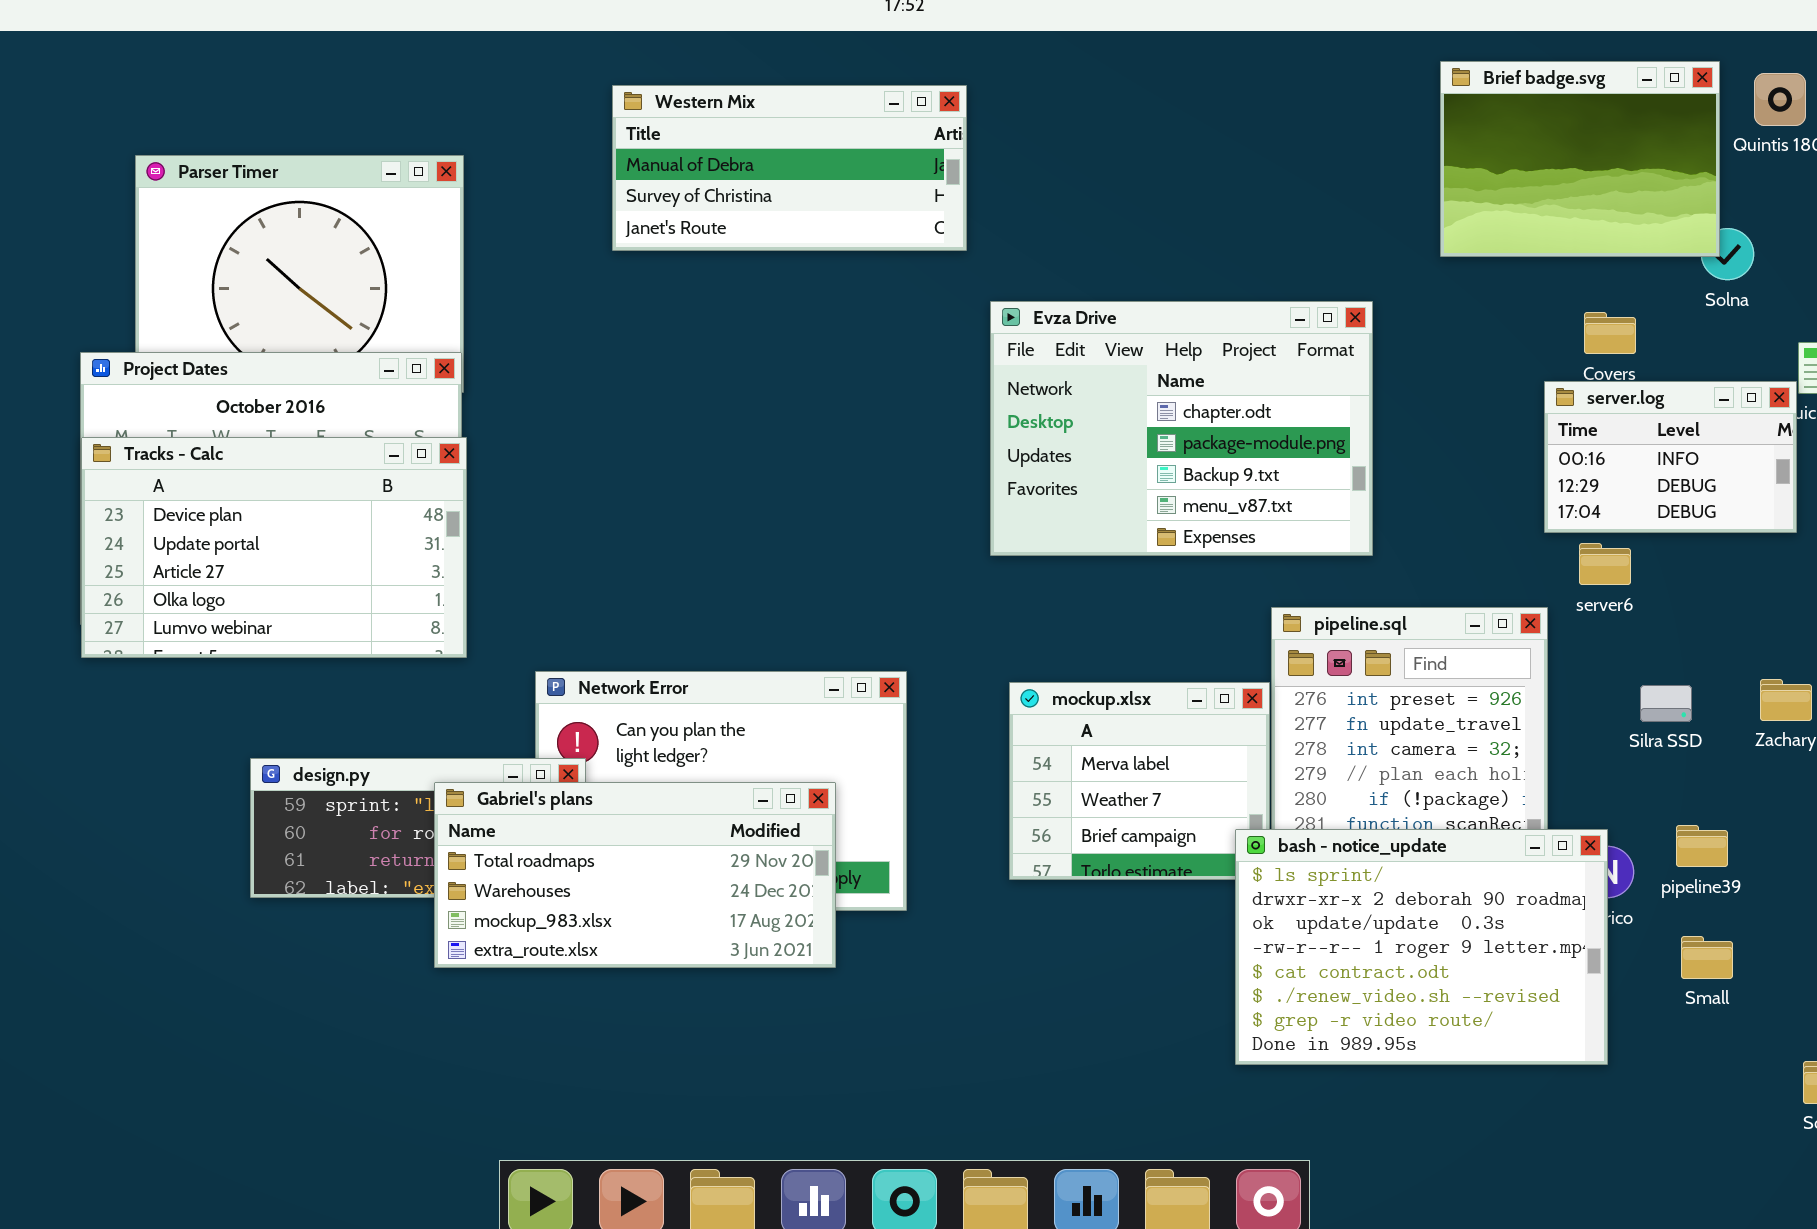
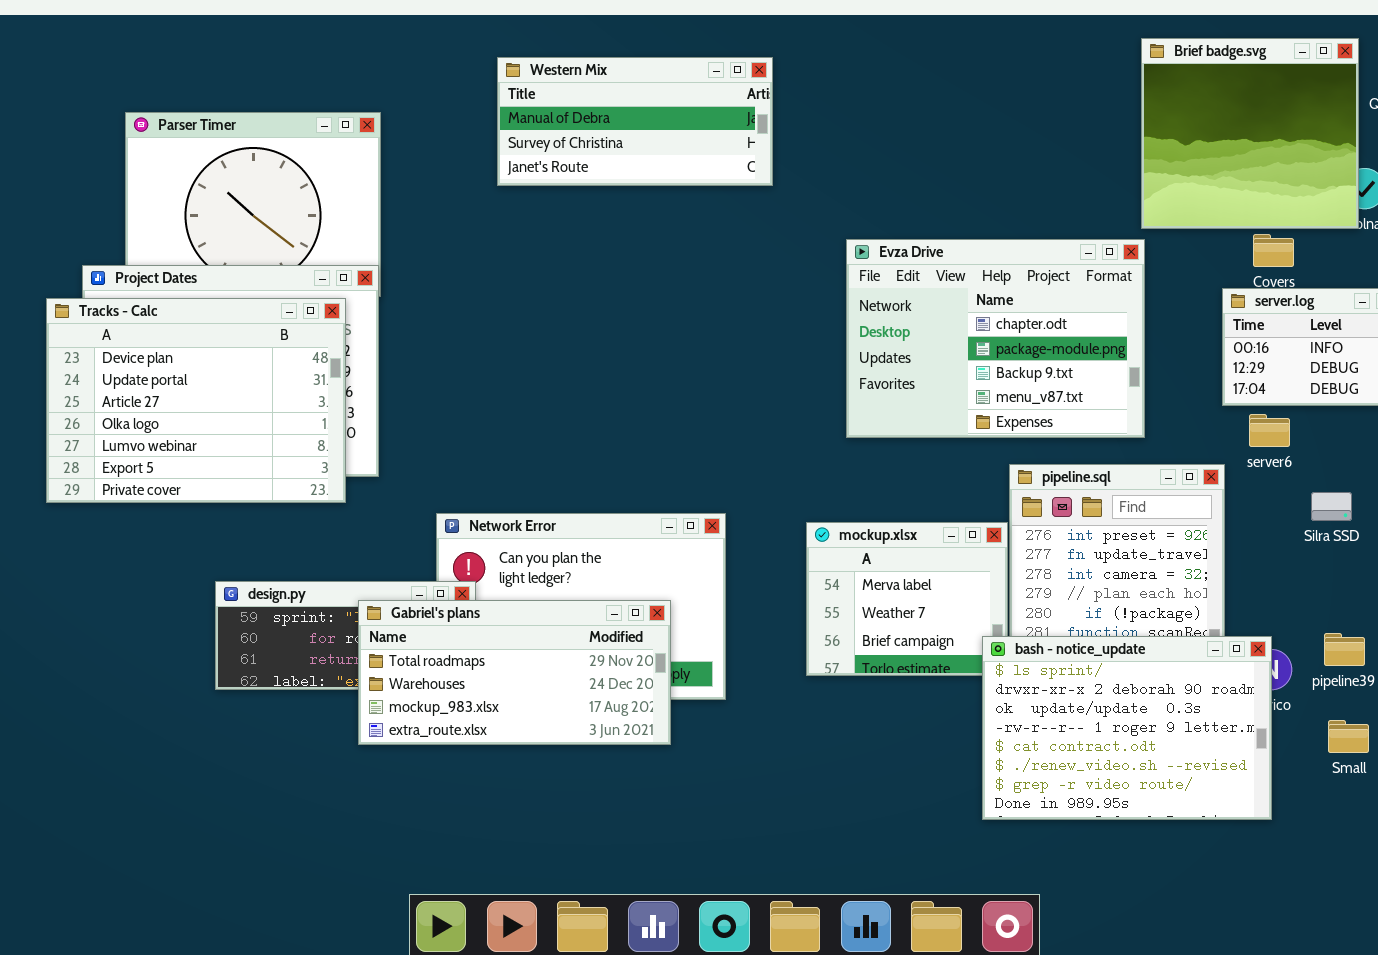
Brief badge.svg: [1440,61,1720,257] -> [1141,38,1359,229], resized
Evza Drive: [990,301,1373,556] -> [846,239,1145,438], moved
Tracks - Calc: [81,437,467,658] -> [46,298,346,503], moved, resized
Silra SSD: [1640,685,1692,722] -> [1311,492,1352,521], moved

